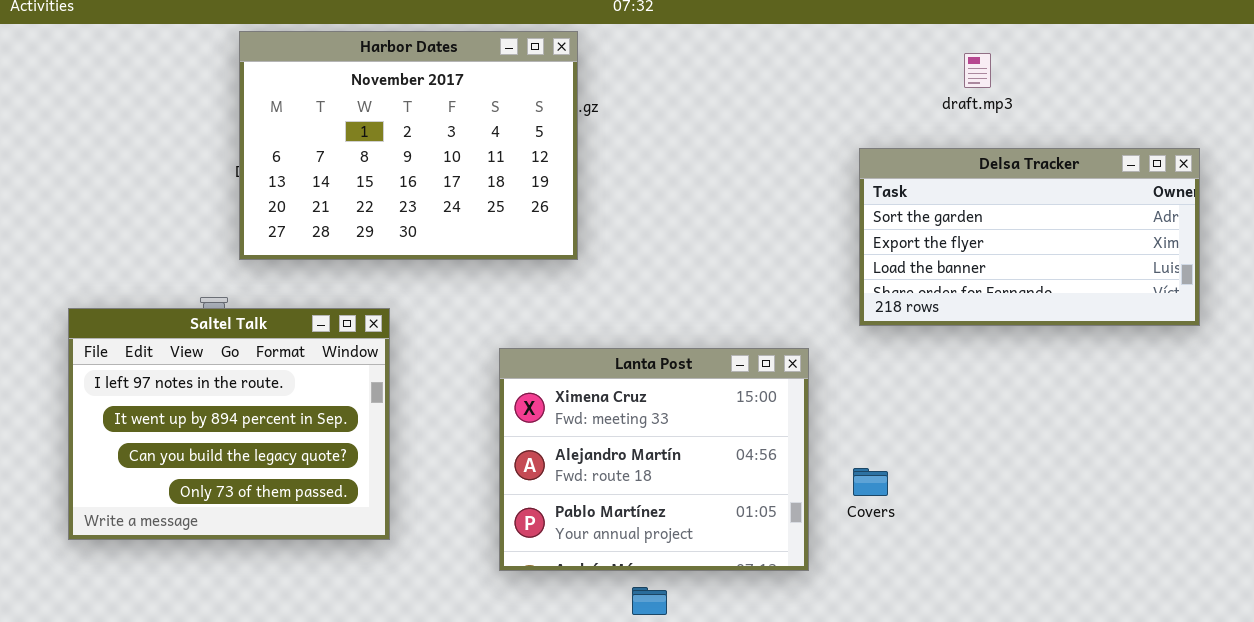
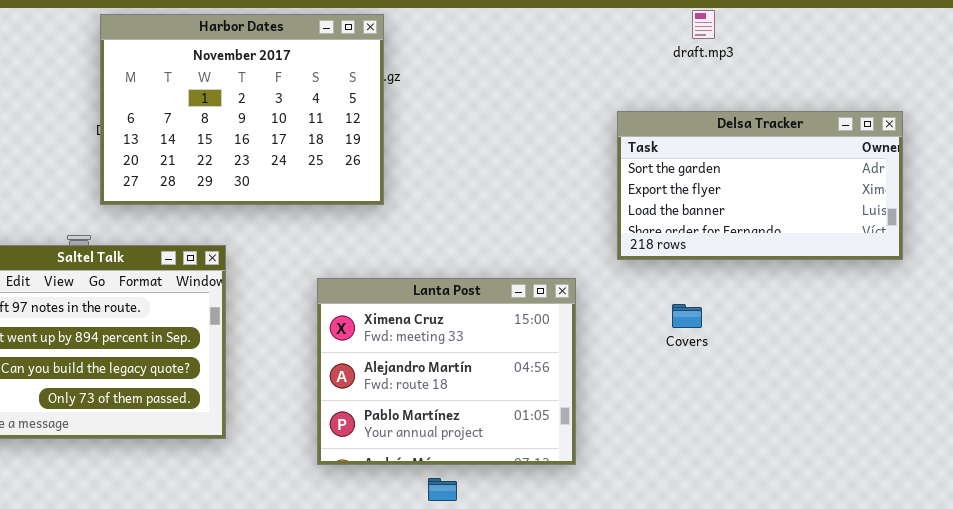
draft.mp3: [964,53,991,88] -> [692,10,715,39], moved
Covers: [853,468,888,496] -> [672,304,702,328], moved

